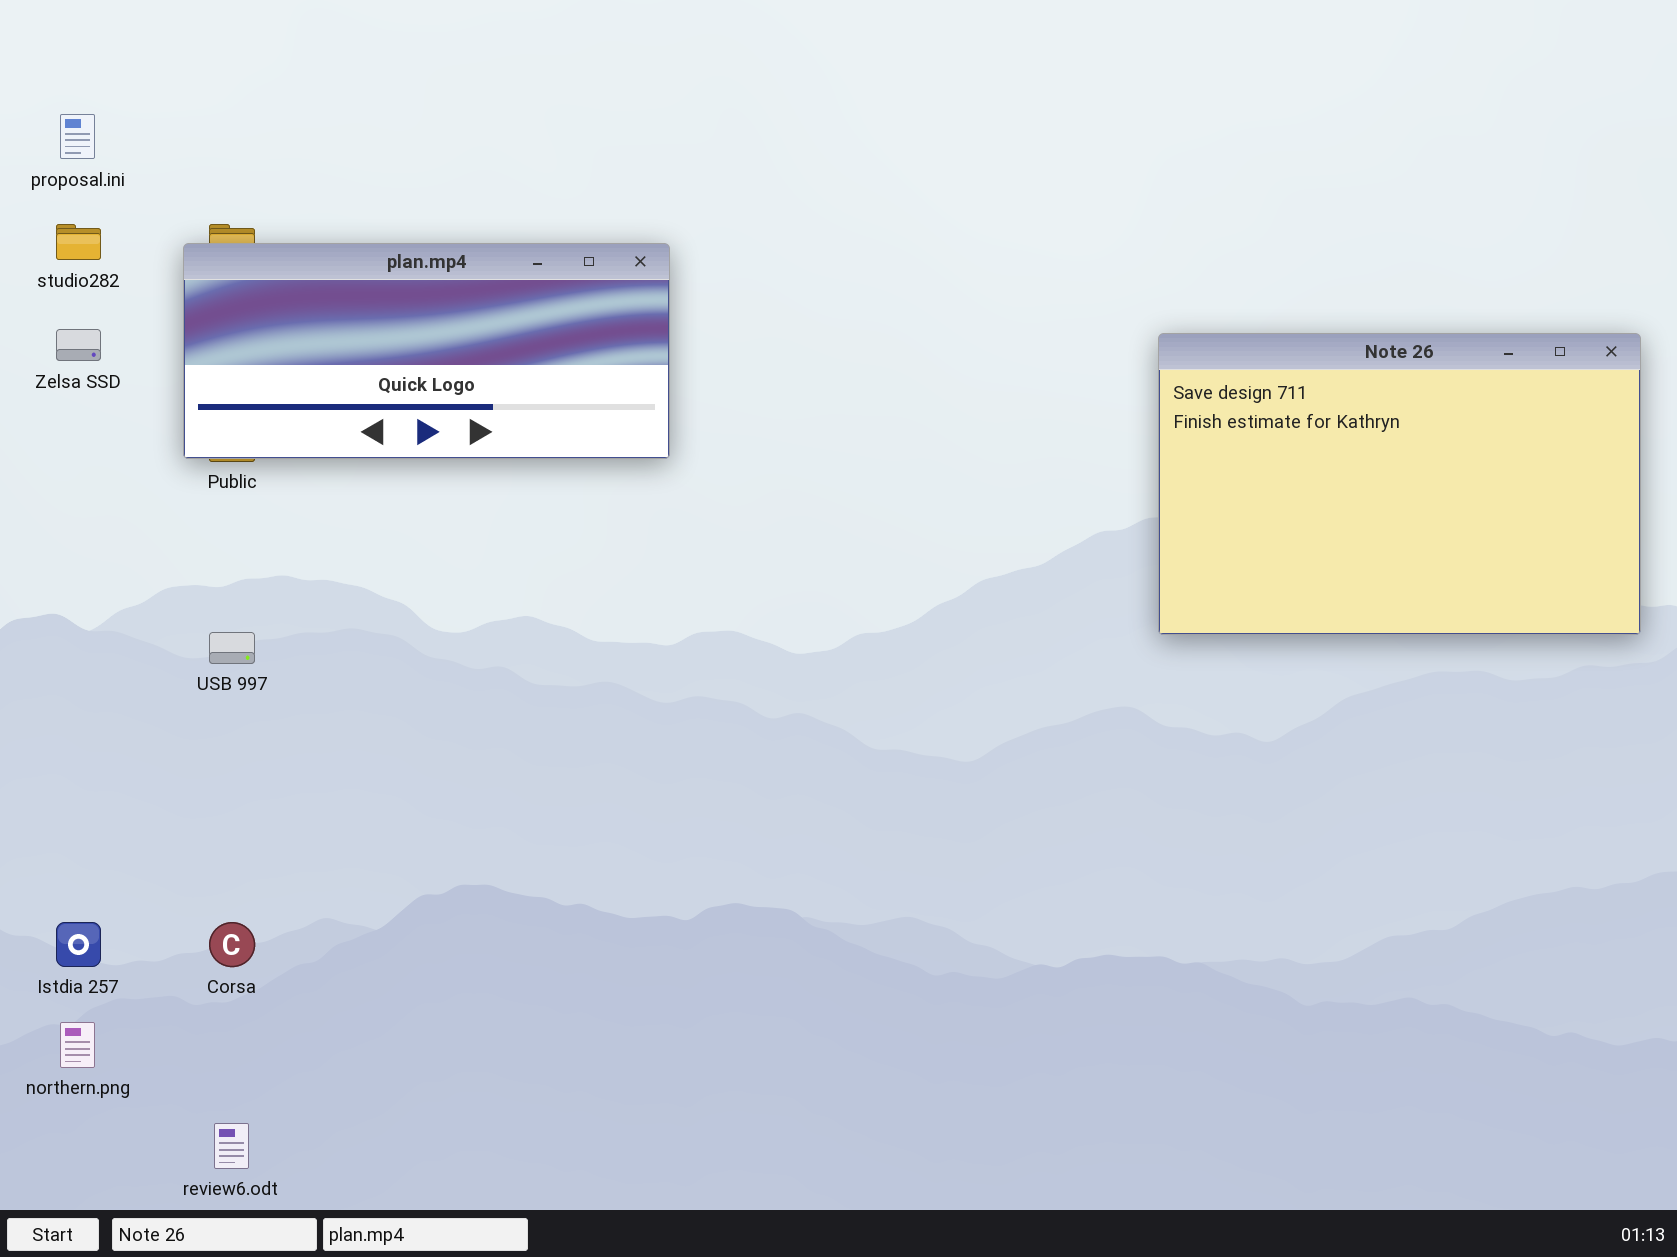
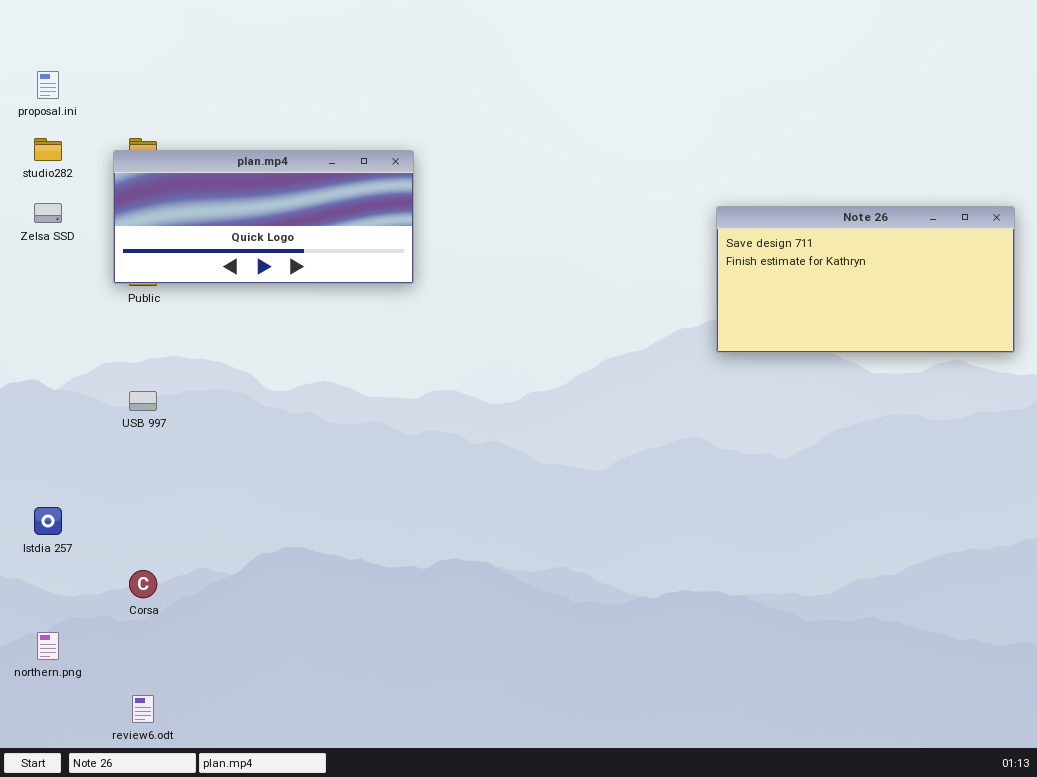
Note 26: [1158,333,1641,635] -> [716,206,1015,353], resized
Istdia 257: [56,922,101,967] -> [34,507,62,535], moved

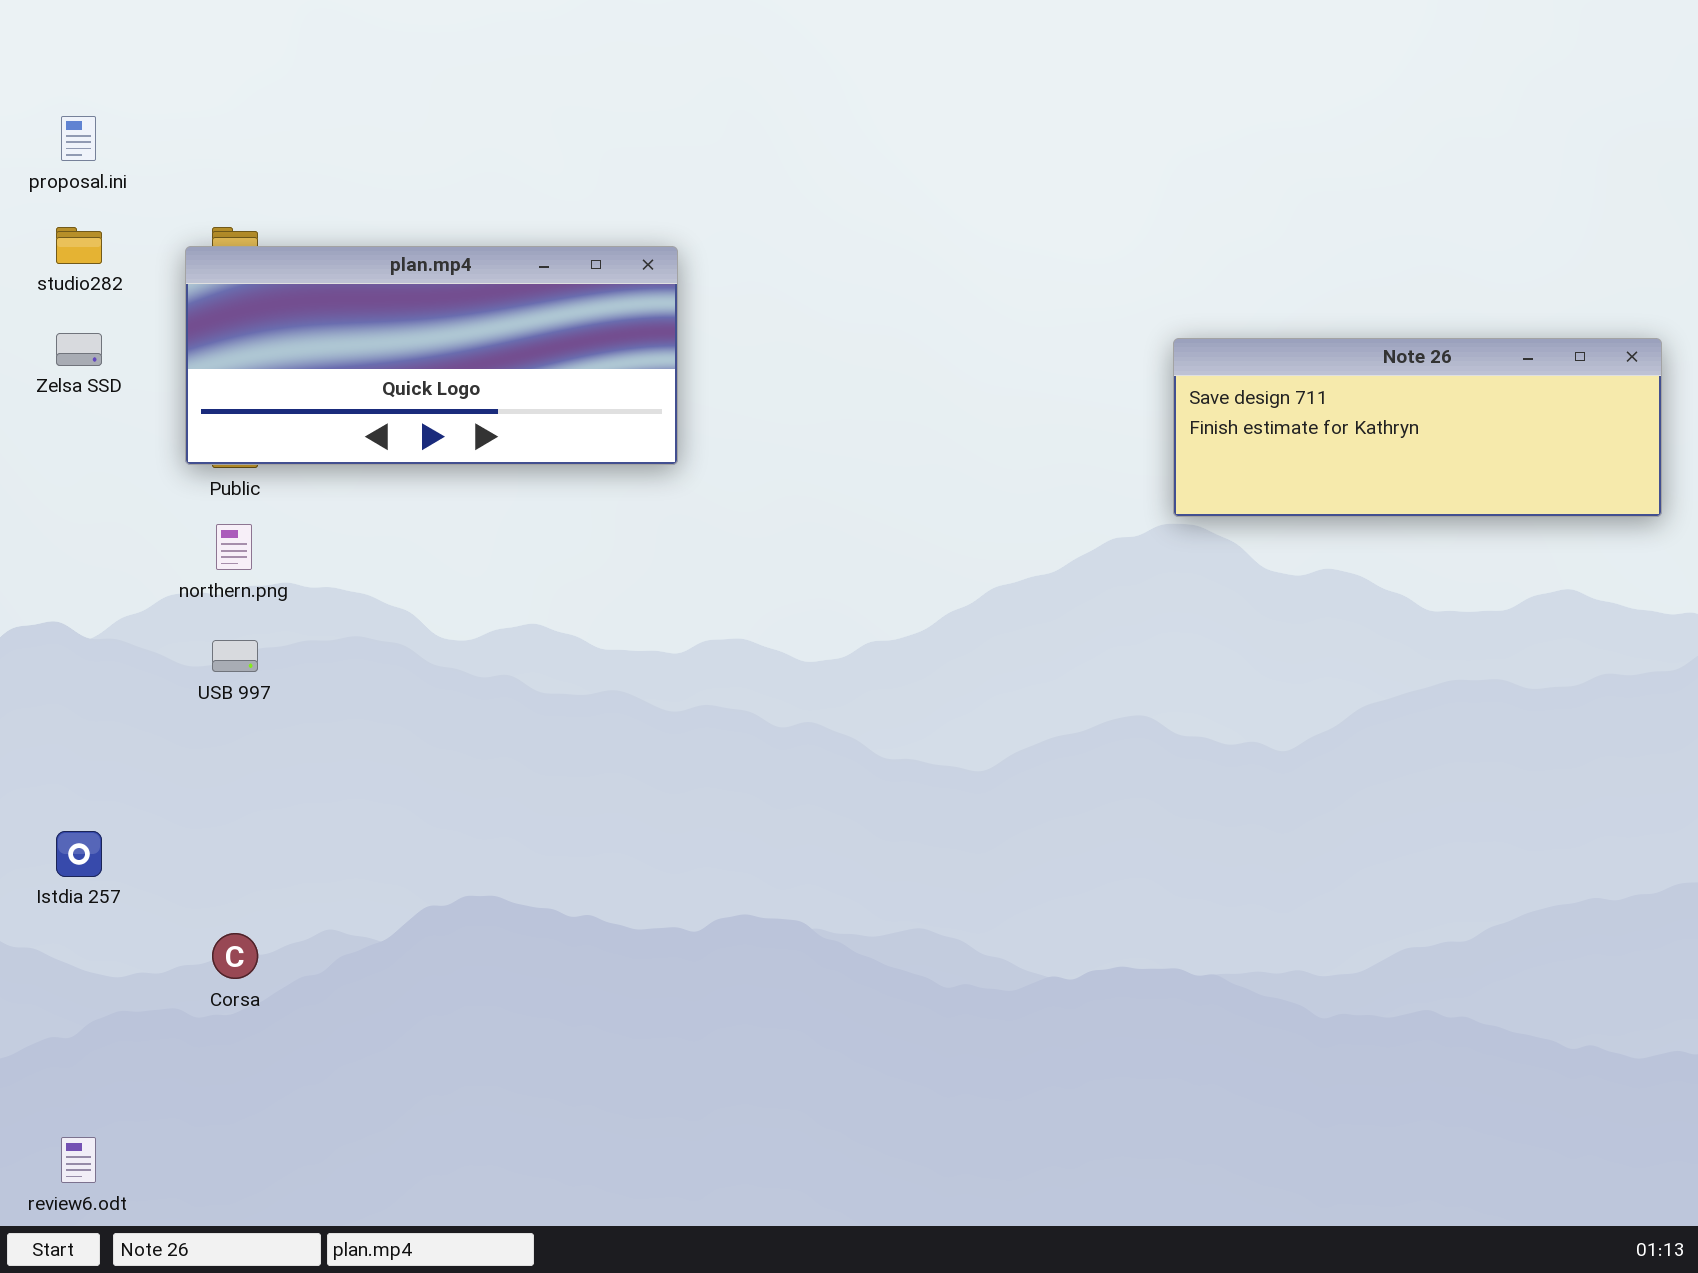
Note 26: [716,206,1015,353] -> [1173,338,1662,517], resized
northern.png: [37,632,59,660] -> [216,524,252,570], moved
review6.odt: [132,695,154,723] -> [61,1137,96,1183], moved

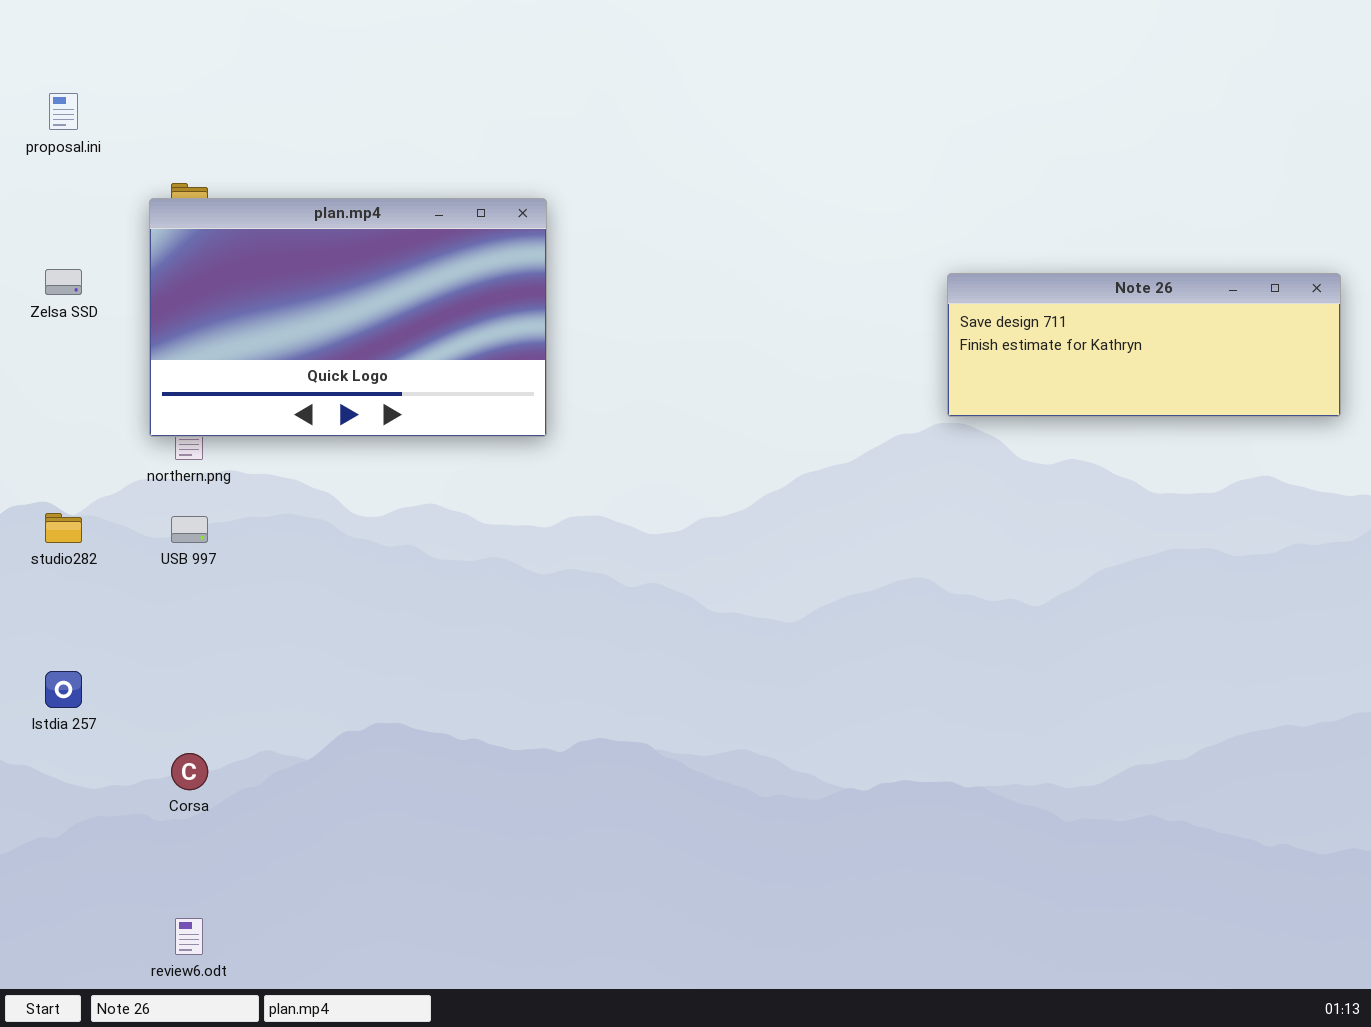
studio282: [56,227,102,264] -> [45,513,82,543], moved
plan.mp4: [185,246,678,465] -> [149,198,547,437], resized
review6.odt: [61,1137,96,1183] -> [175,918,203,955], moved

